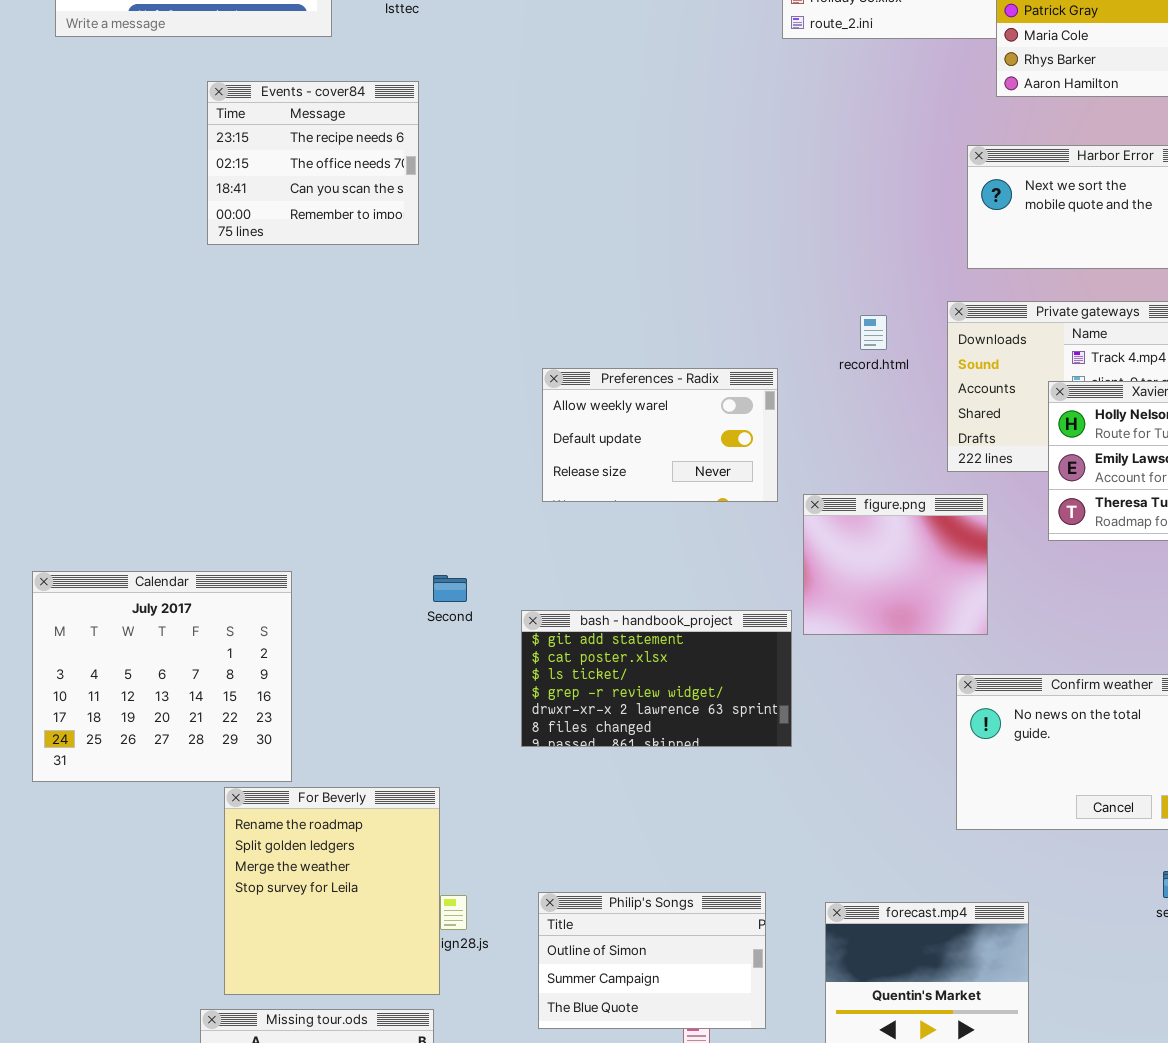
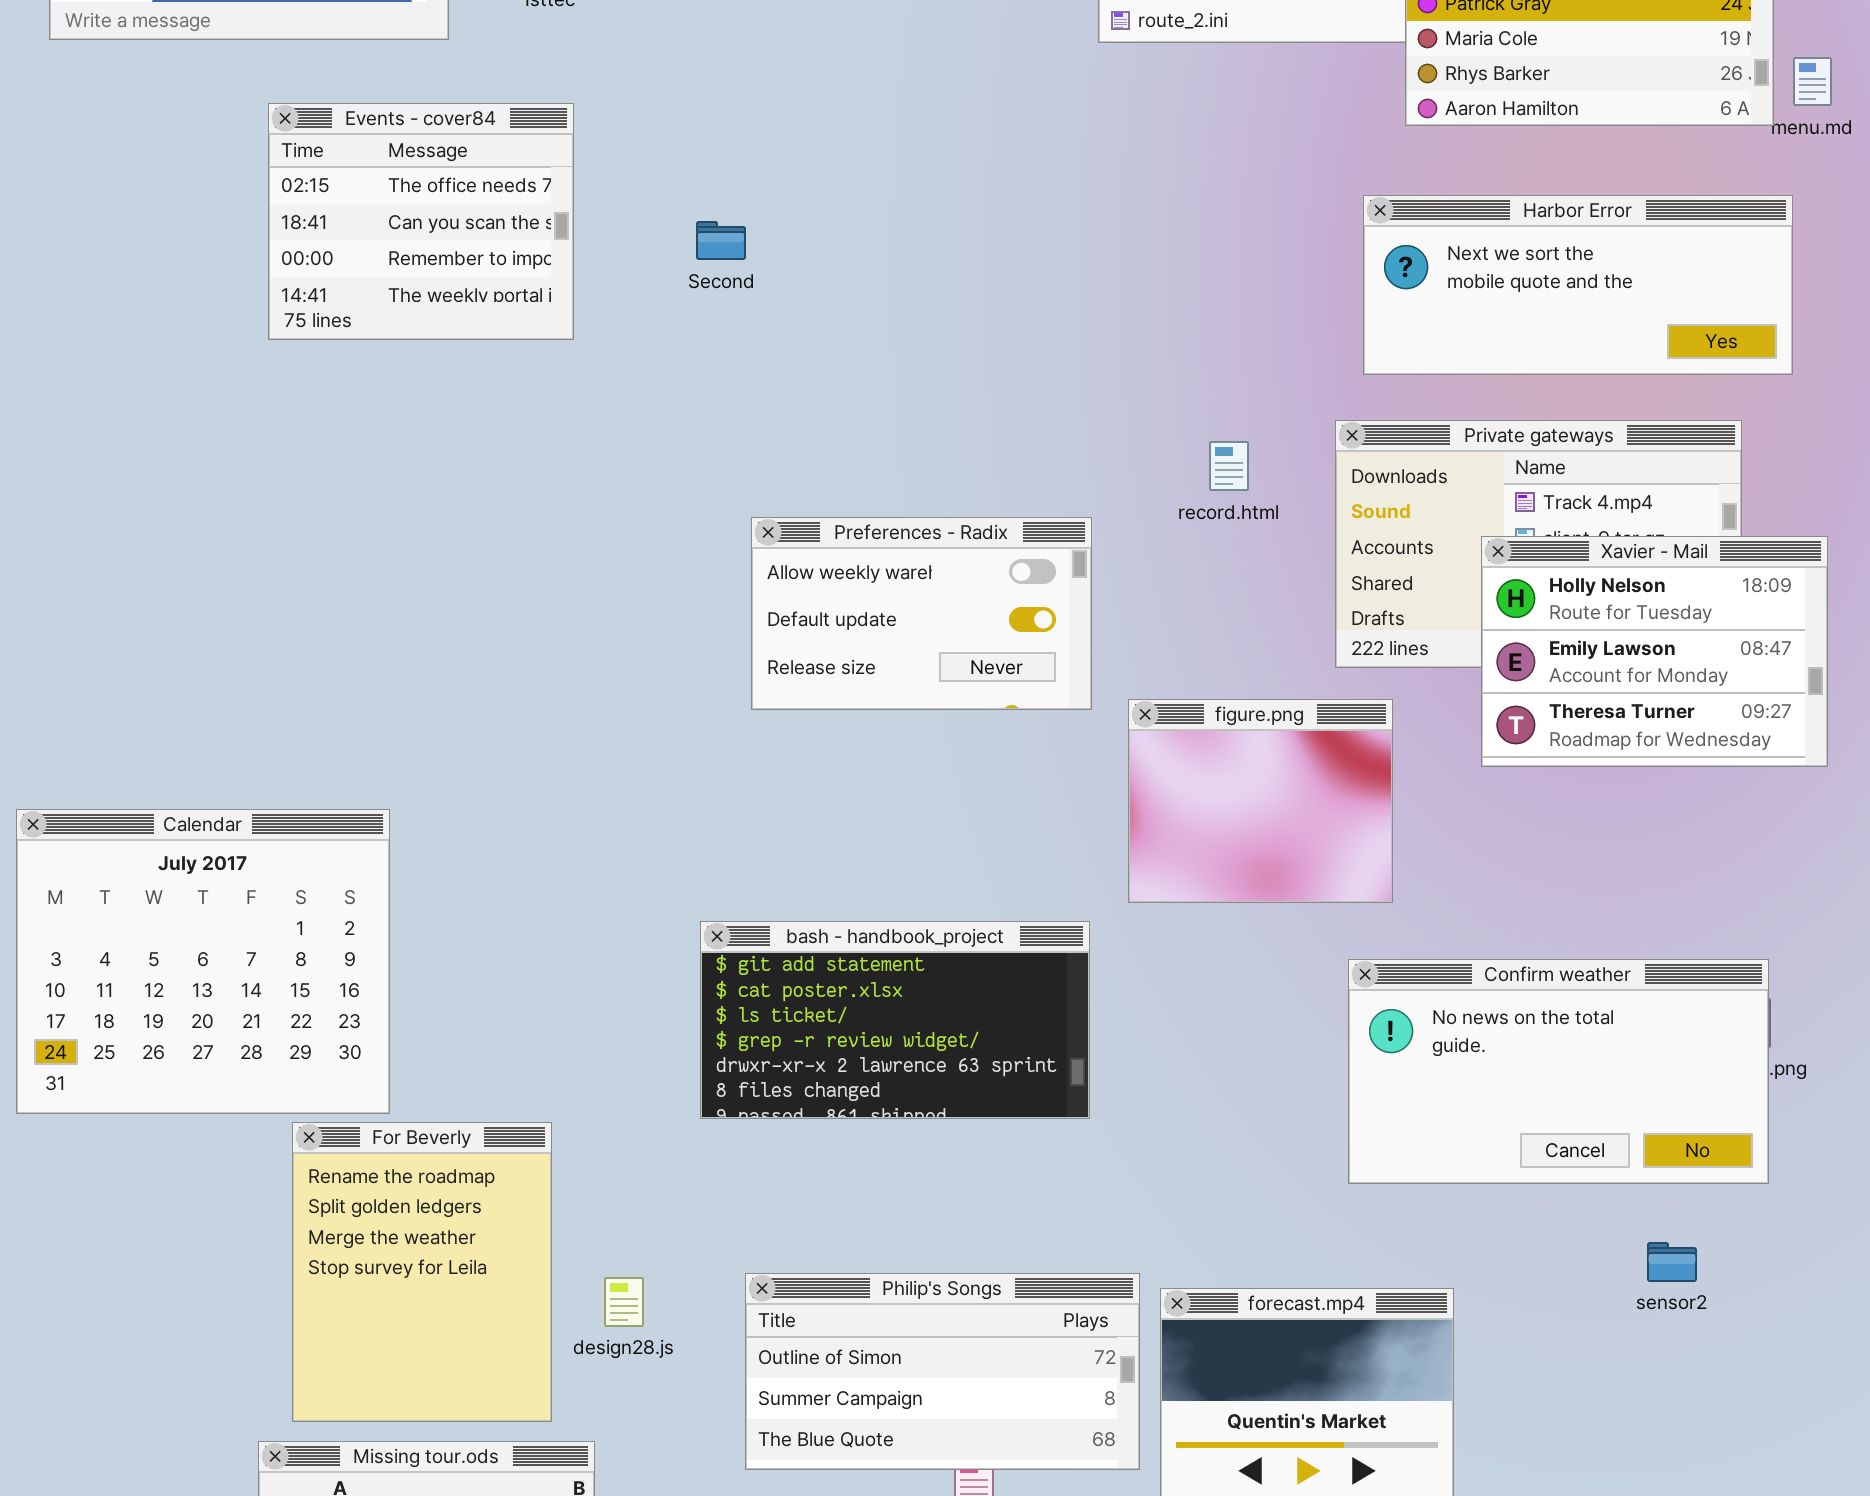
Events - cover84: [207,81,419,245] -> [268,103,574,340], scrolled down 1 row
Second: [433,575,467,602] -> [696,221,746,260], moved
bash - handbook_project: [521,610,792,747] -> [700,921,1090,1119], moved
For Beverly: [224,787,440,995] -> [292,1122,552,1422], resized
Philip's Songs: [538,892,766,1029] -> [745,1273,1140,1470], resized

